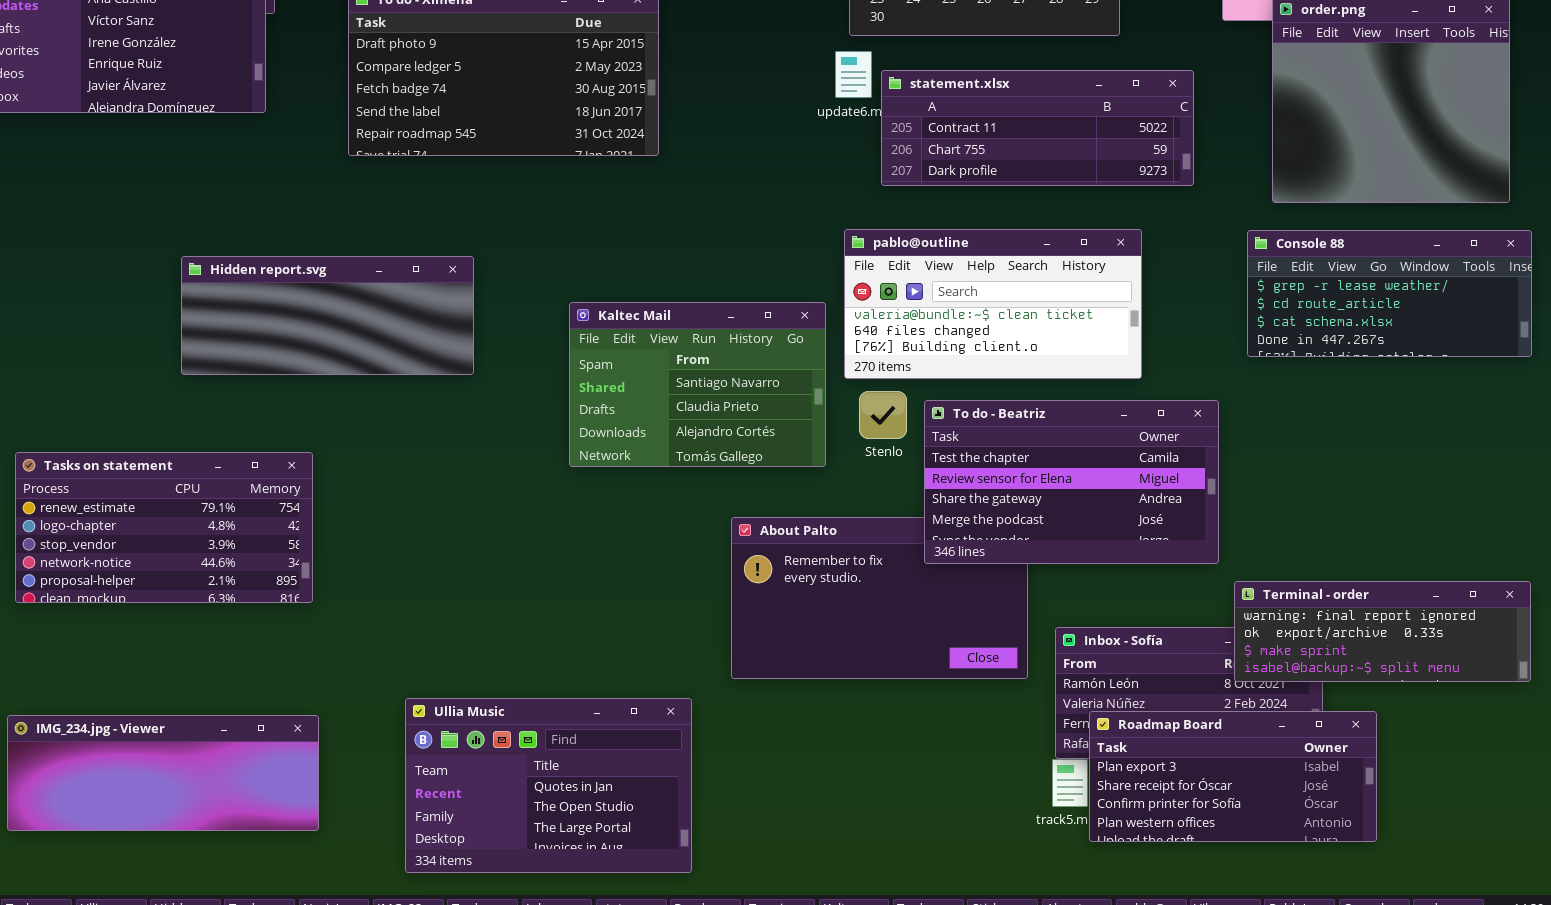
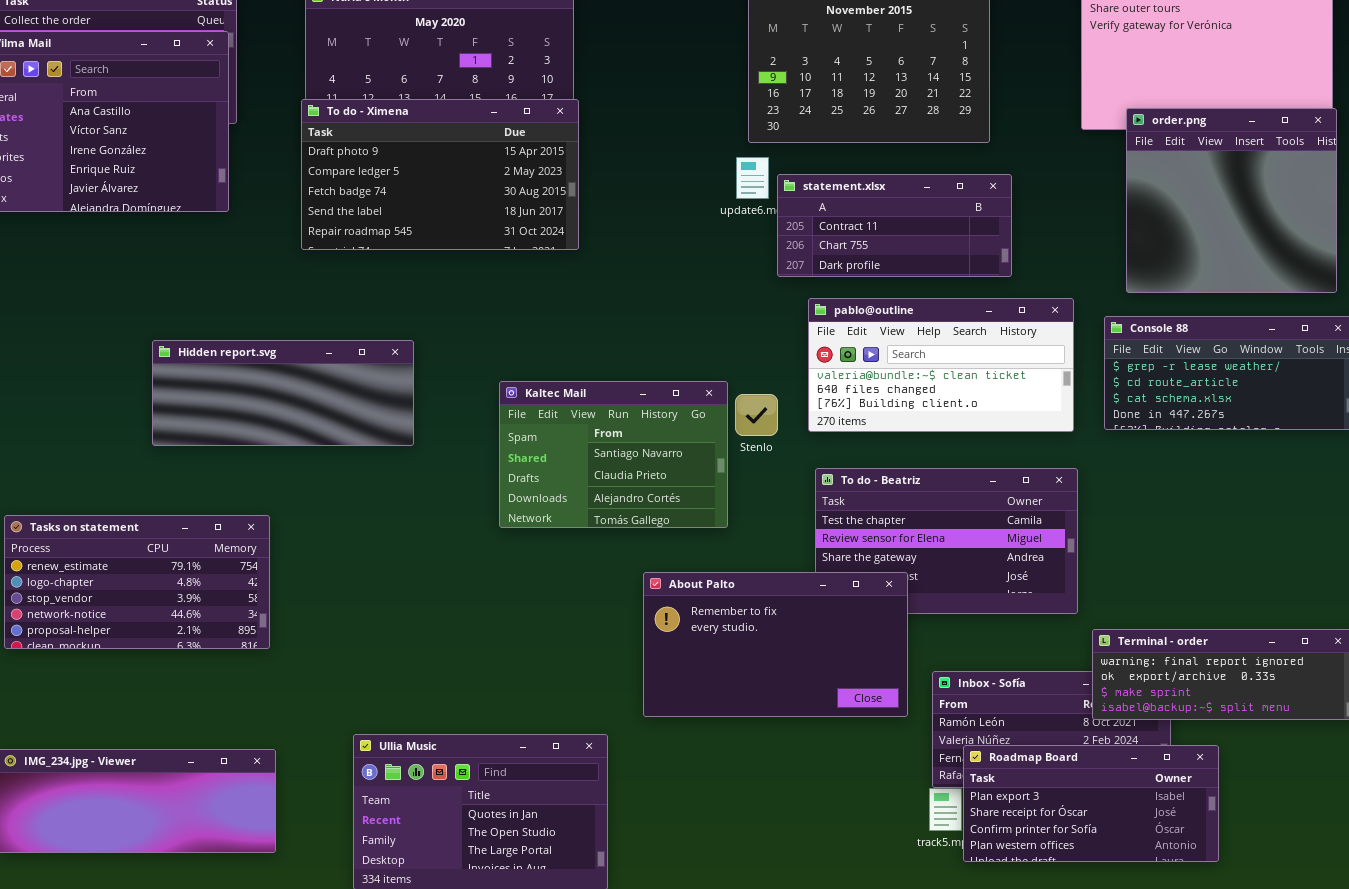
statement.xlsx: [881,70,1194,186] -> [777,174,1012,277], resized
pablo@outline: [844,229,1142,379] -> [808,298,1074,432], moved
Stenlo: [859,391,907,439] -> [735,394,778,436], moved
About Palto: [731,517,1028,679] -> [643,572,908,717], raised

